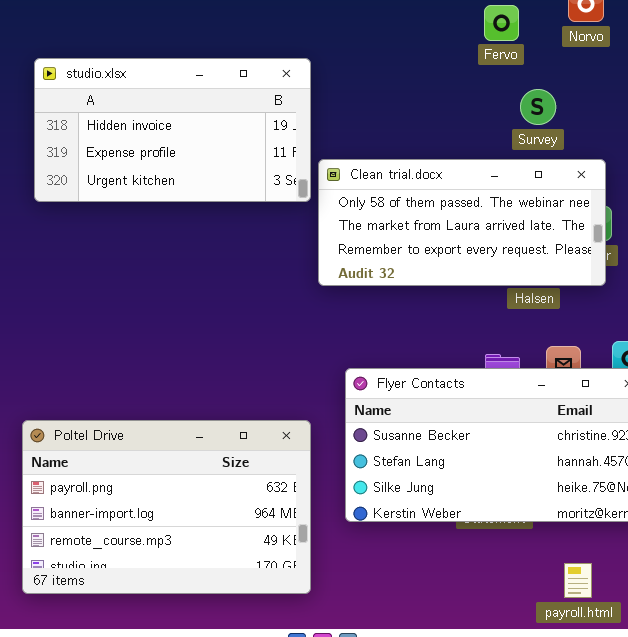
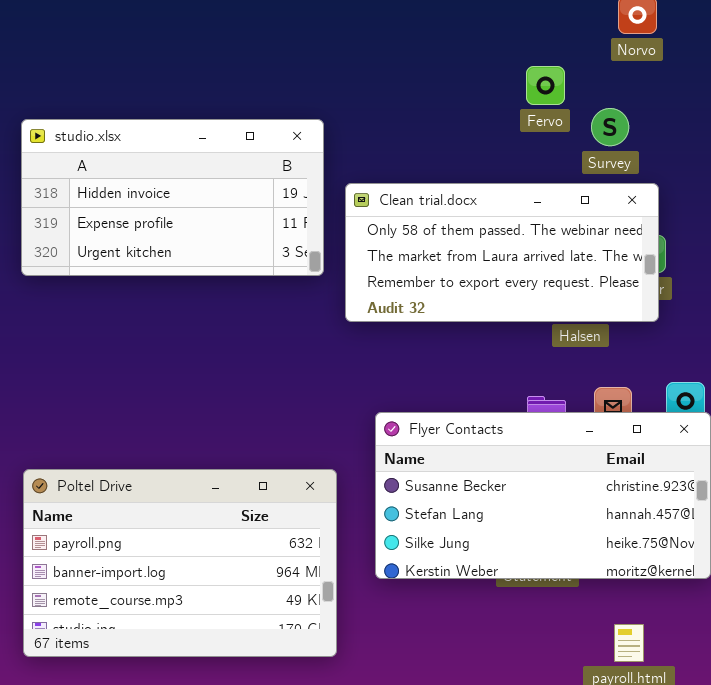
Fervo: [484,5,519,41] -> [526,66,565,105], moved
studio.xlsx: [34,58,311,202] -> [21,119,324,276], moved
Survey: [520,89,556,125] -> [591,108,629,146], moved

